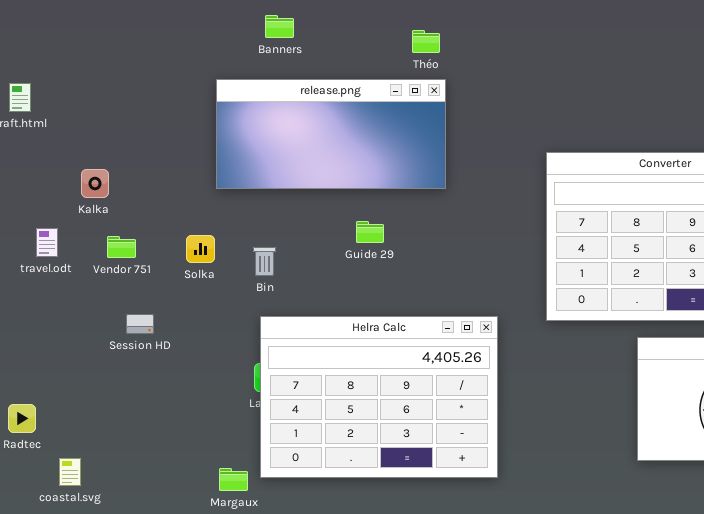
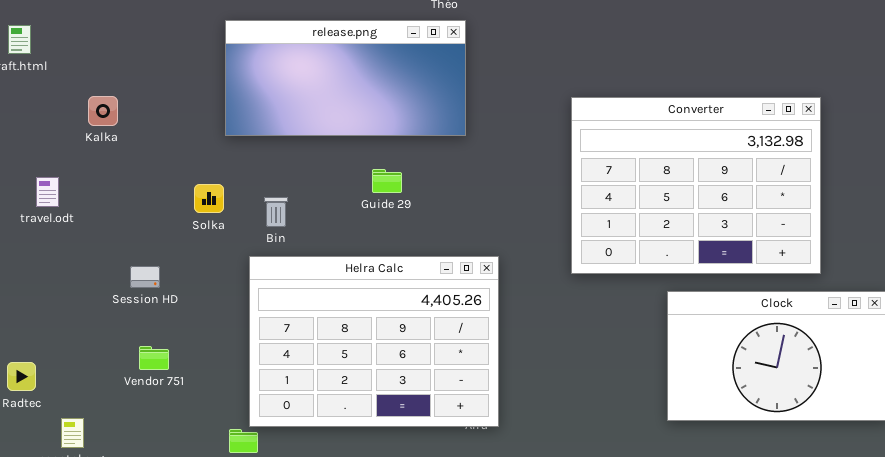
Kalka: [81,169,109,198] -> [88,96,118,126], moved
Vendor 751: [107,236,136,258] -> [139,346,169,370], moved
Helra Calc: [260,316,498,478] -> [249,256,499,427], moved

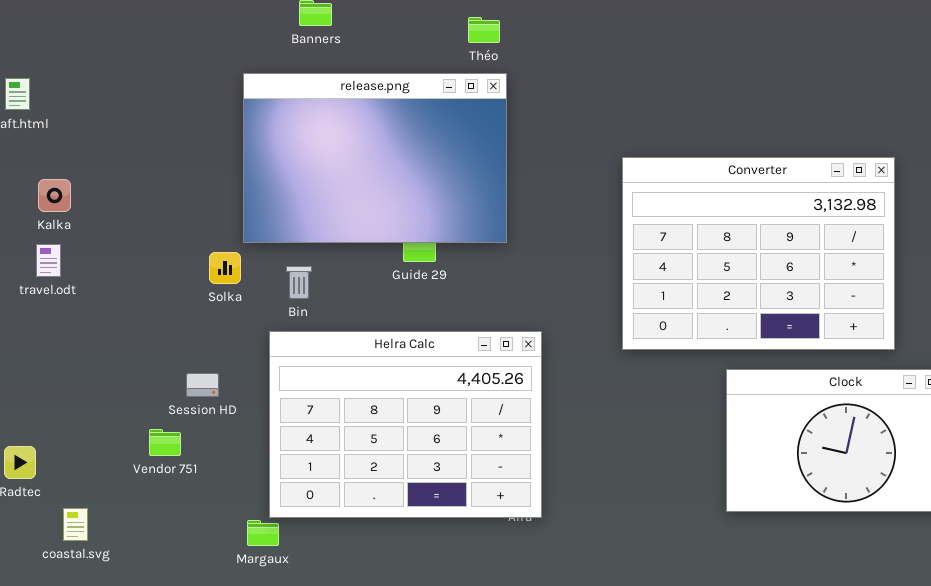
release.png: [225,20,466,136] -> [243,73,507,243], resized
Kalka: [88,96,118,126] -> [38,179,71,212], moved
Session HD: [130,266,160,288] -> [186,373,219,397], moved

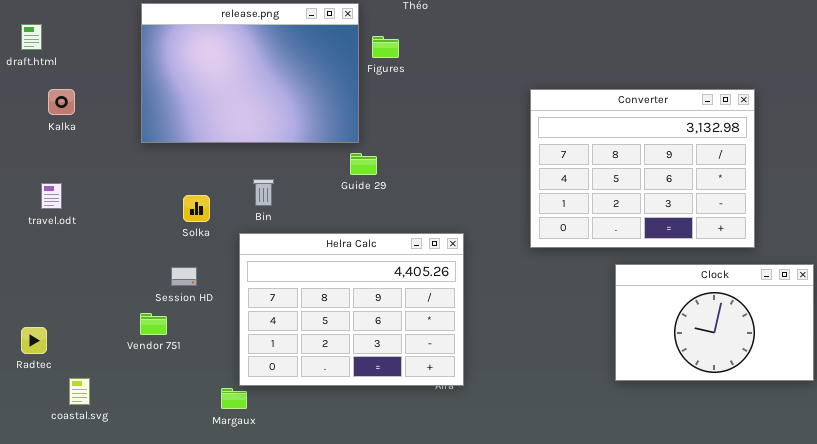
release.png: [243,73,507,243] -> [141,3,359,143], moved
Kalka: [38,179,71,212] -> [48,89,75,115], moved
travel.odt: [36,244,61,277] -> [41,183,62,209], moved
Solka: [209,252,241,284] -> [183,195,210,222], moved

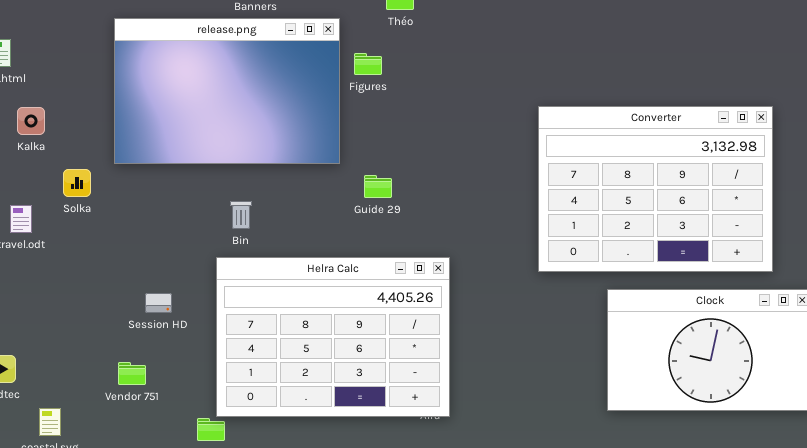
Converter: [530,89,755,248] -> [538,106,773,272], moved
Guide 29: [350,153,377,175] -> [364,175,392,198], moved
Solka: [183,195,210,222] -> [63,169,91,197], moved
Vendor 751: [140,313,167,335] -> [118,362,146,385], moved

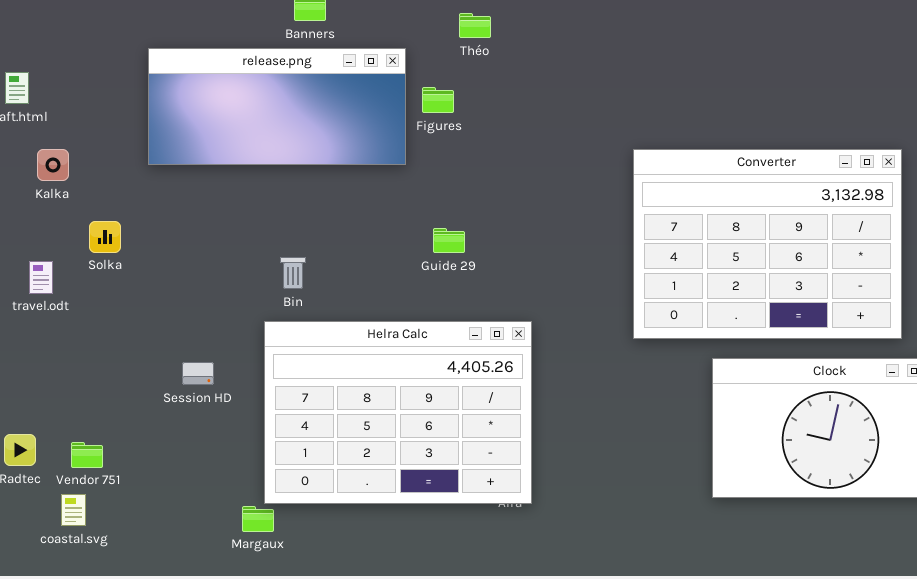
release.png: [114,18,340,164] -> [148,48,406,165], resized
Vendor 751: [118,362,146,385] -> [71,442,103,468], moved

